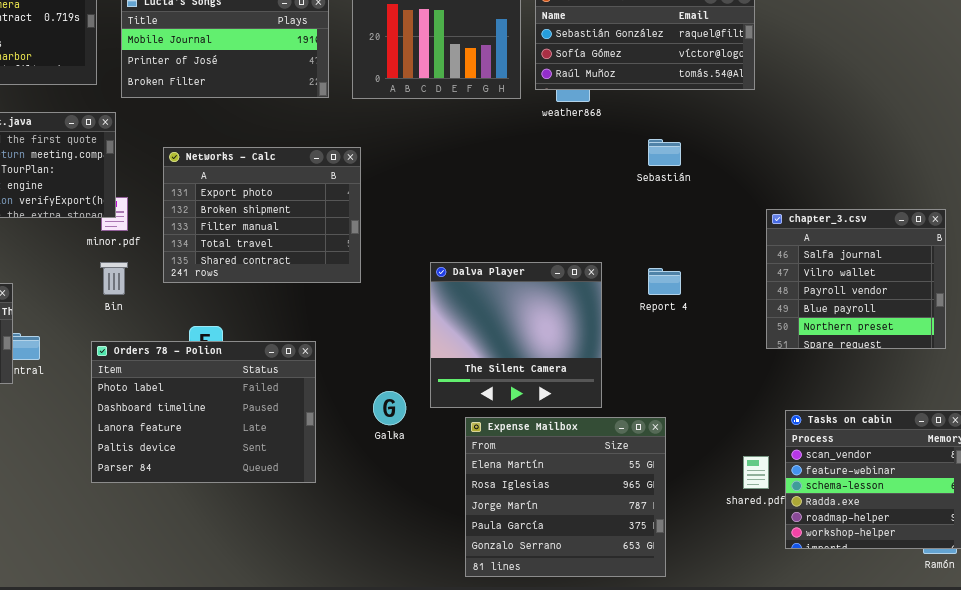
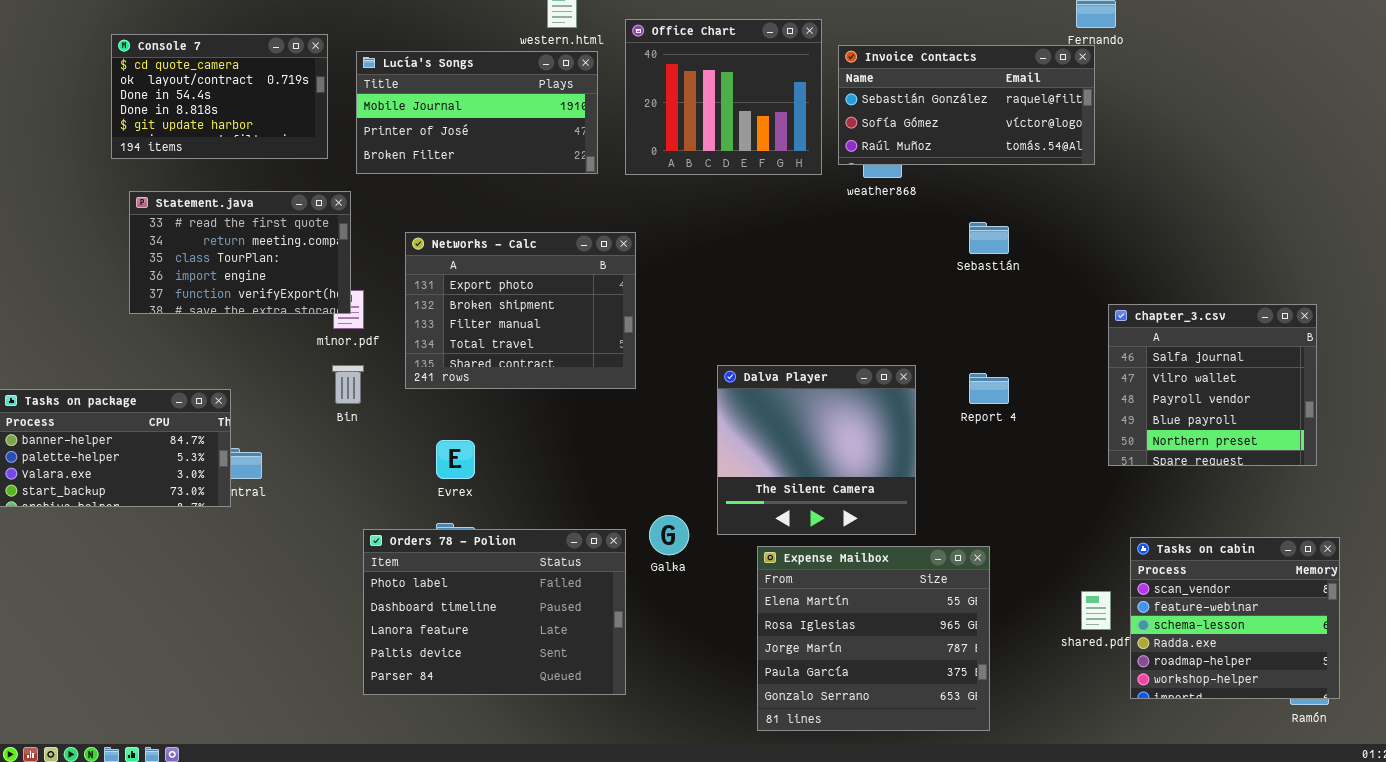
Orders 78 - Polion: [91,341,316,483] -> [363,529,626,695], moved

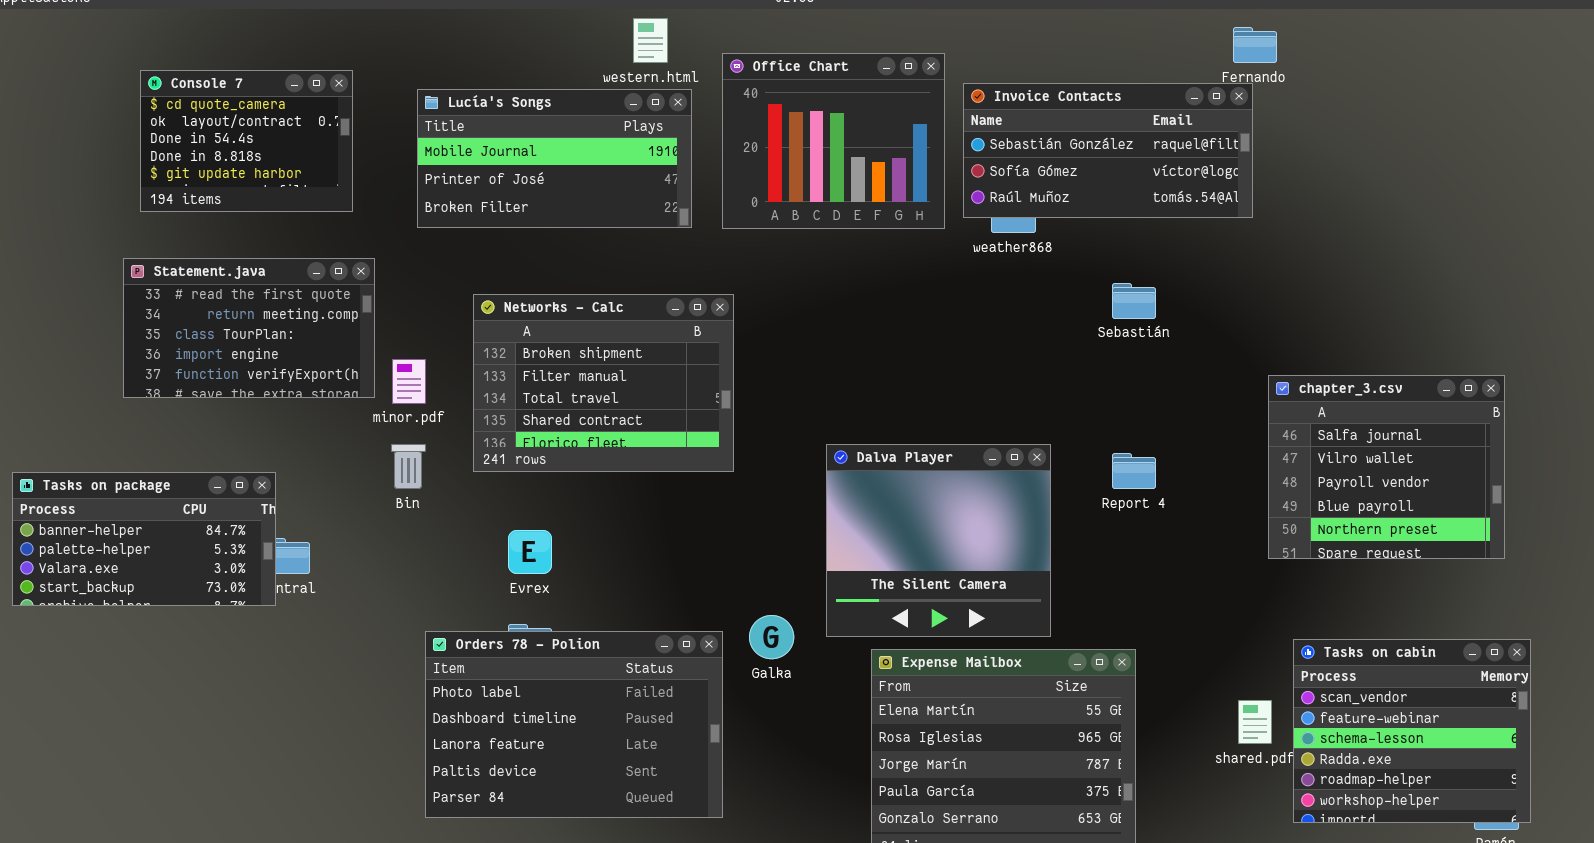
Console 7: [111,34,328,159] -> [140,70,353,212], resized
Statement.java: [129,191,351,314] -> [123,258,375,398], moved
Networks - Calc: [405,232,636,389] -> [473,294,734,472], scrolled down 1 row

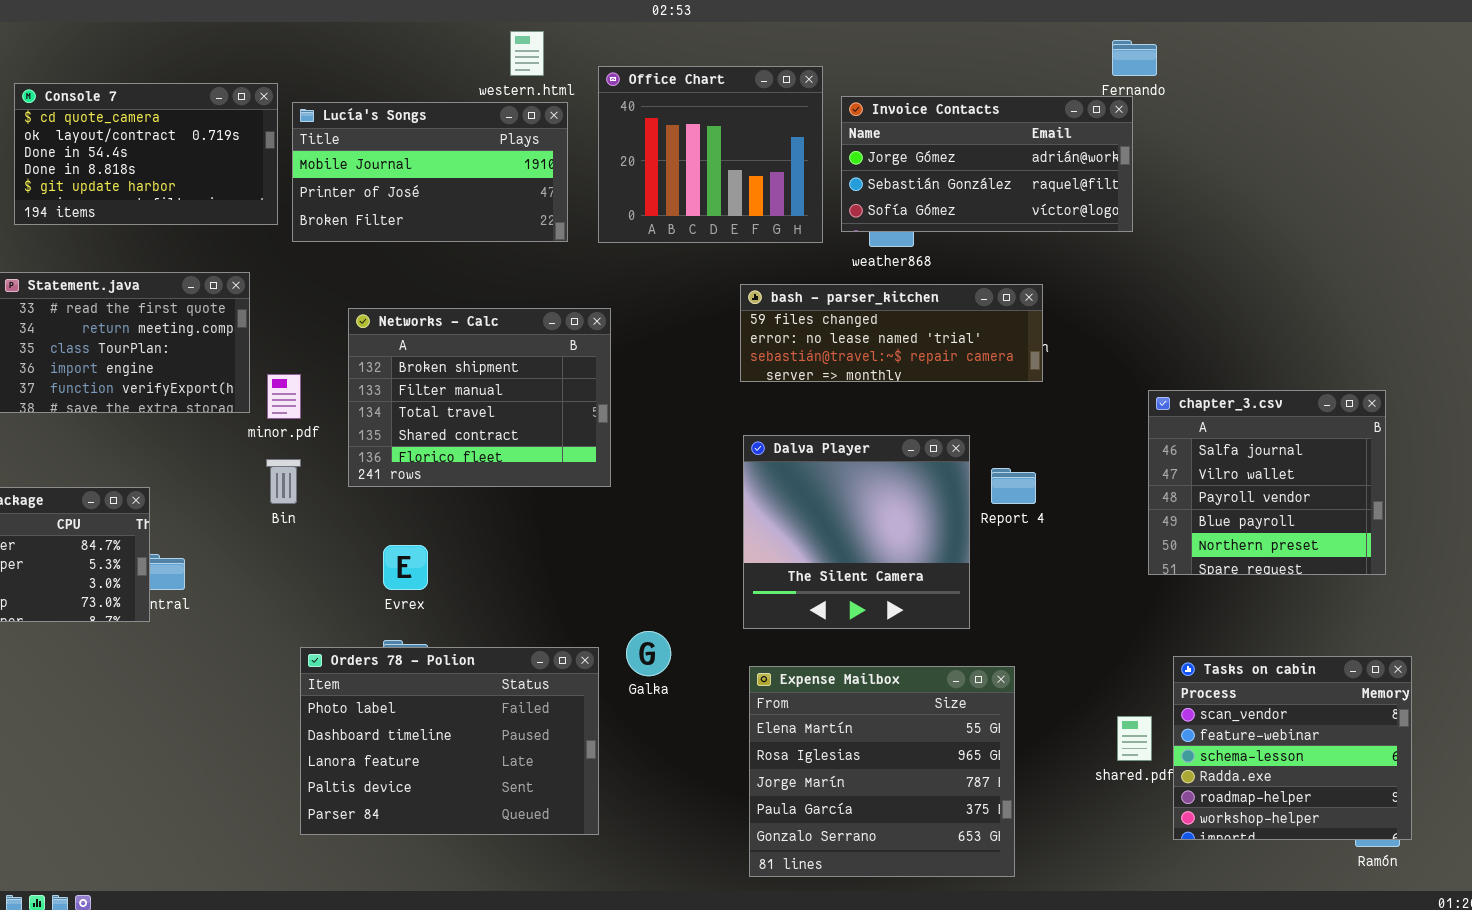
Console 7: [140,70,353,212] -> [14,83,278,225], resized
Invoice Contacts: [963,83,1253,218] -> [841,96,1133,232], scrolled up 1 row
bash - parser_kitchen: none -> [740,284,1043,382], opened
Dalva Player: [826,444,1051,637] -> [743,435,970,629], moved

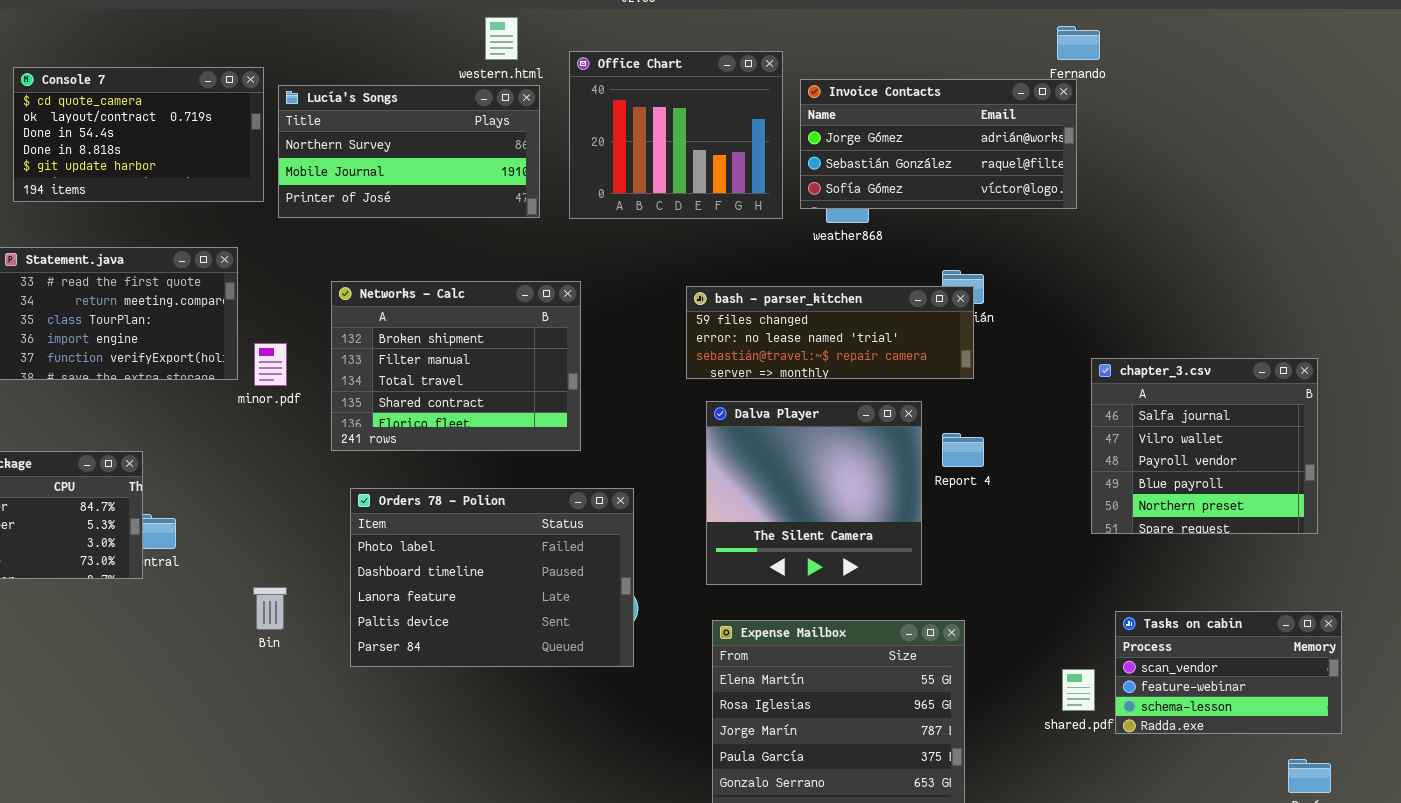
Lucía's Songs: [292,102,568,242] -> [278,85,540,218], scrolled up 1 row
bash - parser_kitchen: [740,284,1043,382] -> [686,286,974,379], moved
Bin: [266,459,301,504] -> [253,587,287,630], moved
Orders 78 - Polion: [300,647,599,835] -> [350,488,634,667], moved
Tasks on cabin: [1173,656,1412,840] -> [1115,611,1342,734], resized

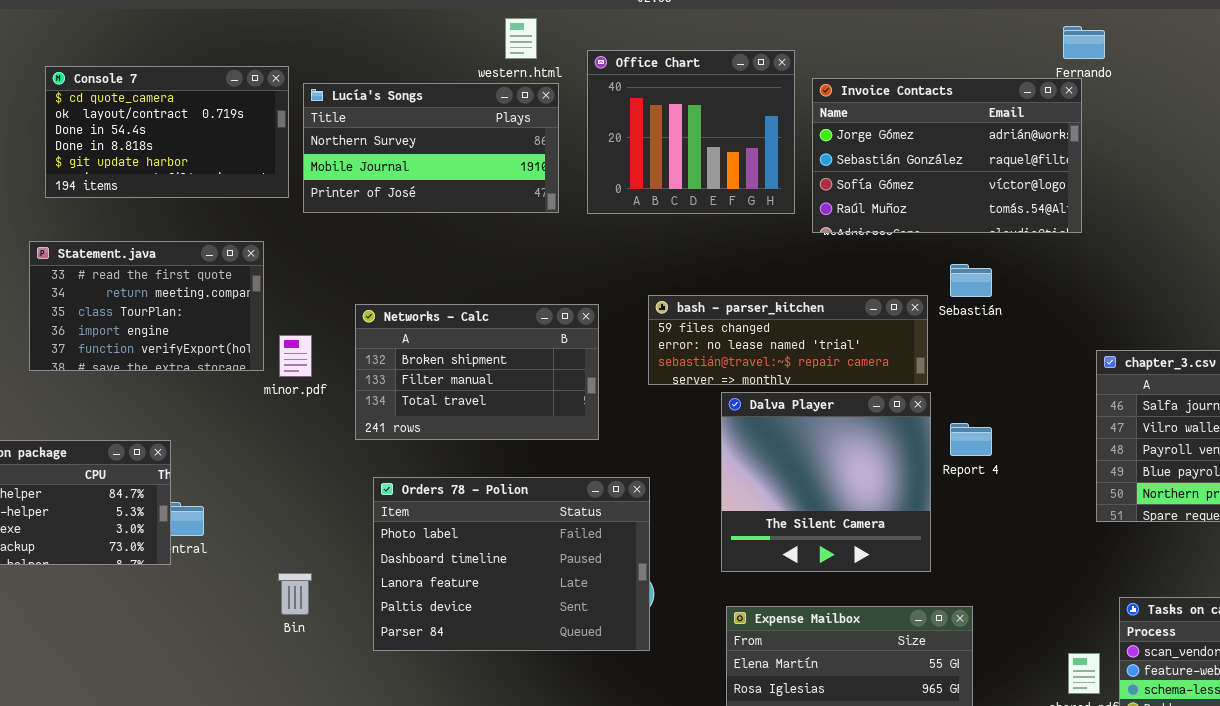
Invoice Contacts: [800,79,1077,209] -> [812,78,1082,233], resized
Networks - Calc: [331,281,581,451] -> [355,304,599,440], resized
bash - parser_kitchen: [686,286,974,379] -> [648,295,928,385], moved

